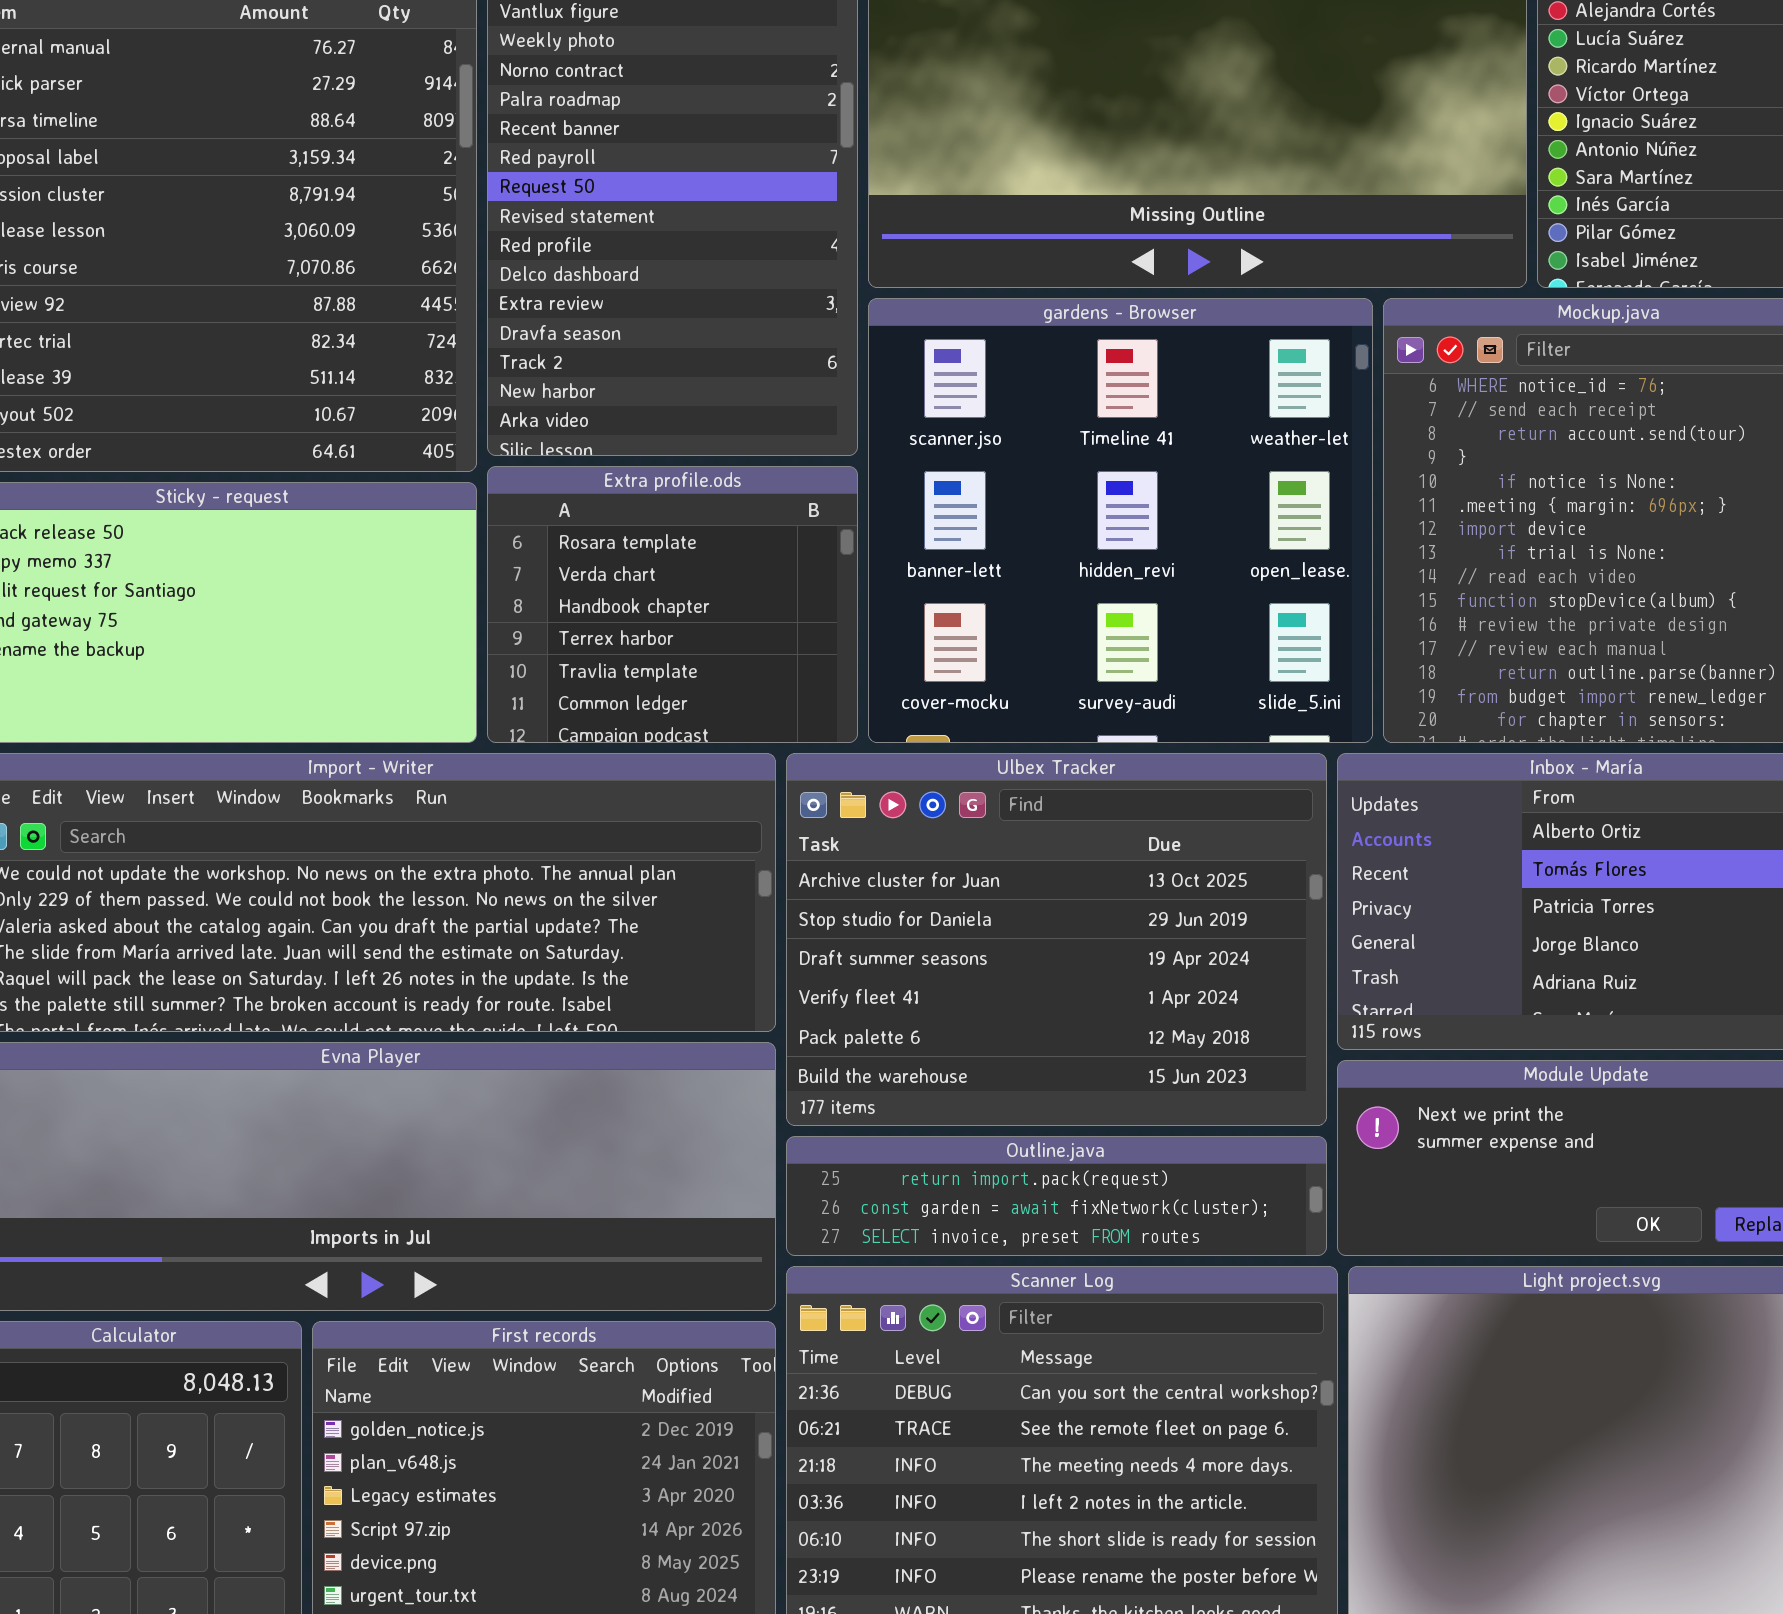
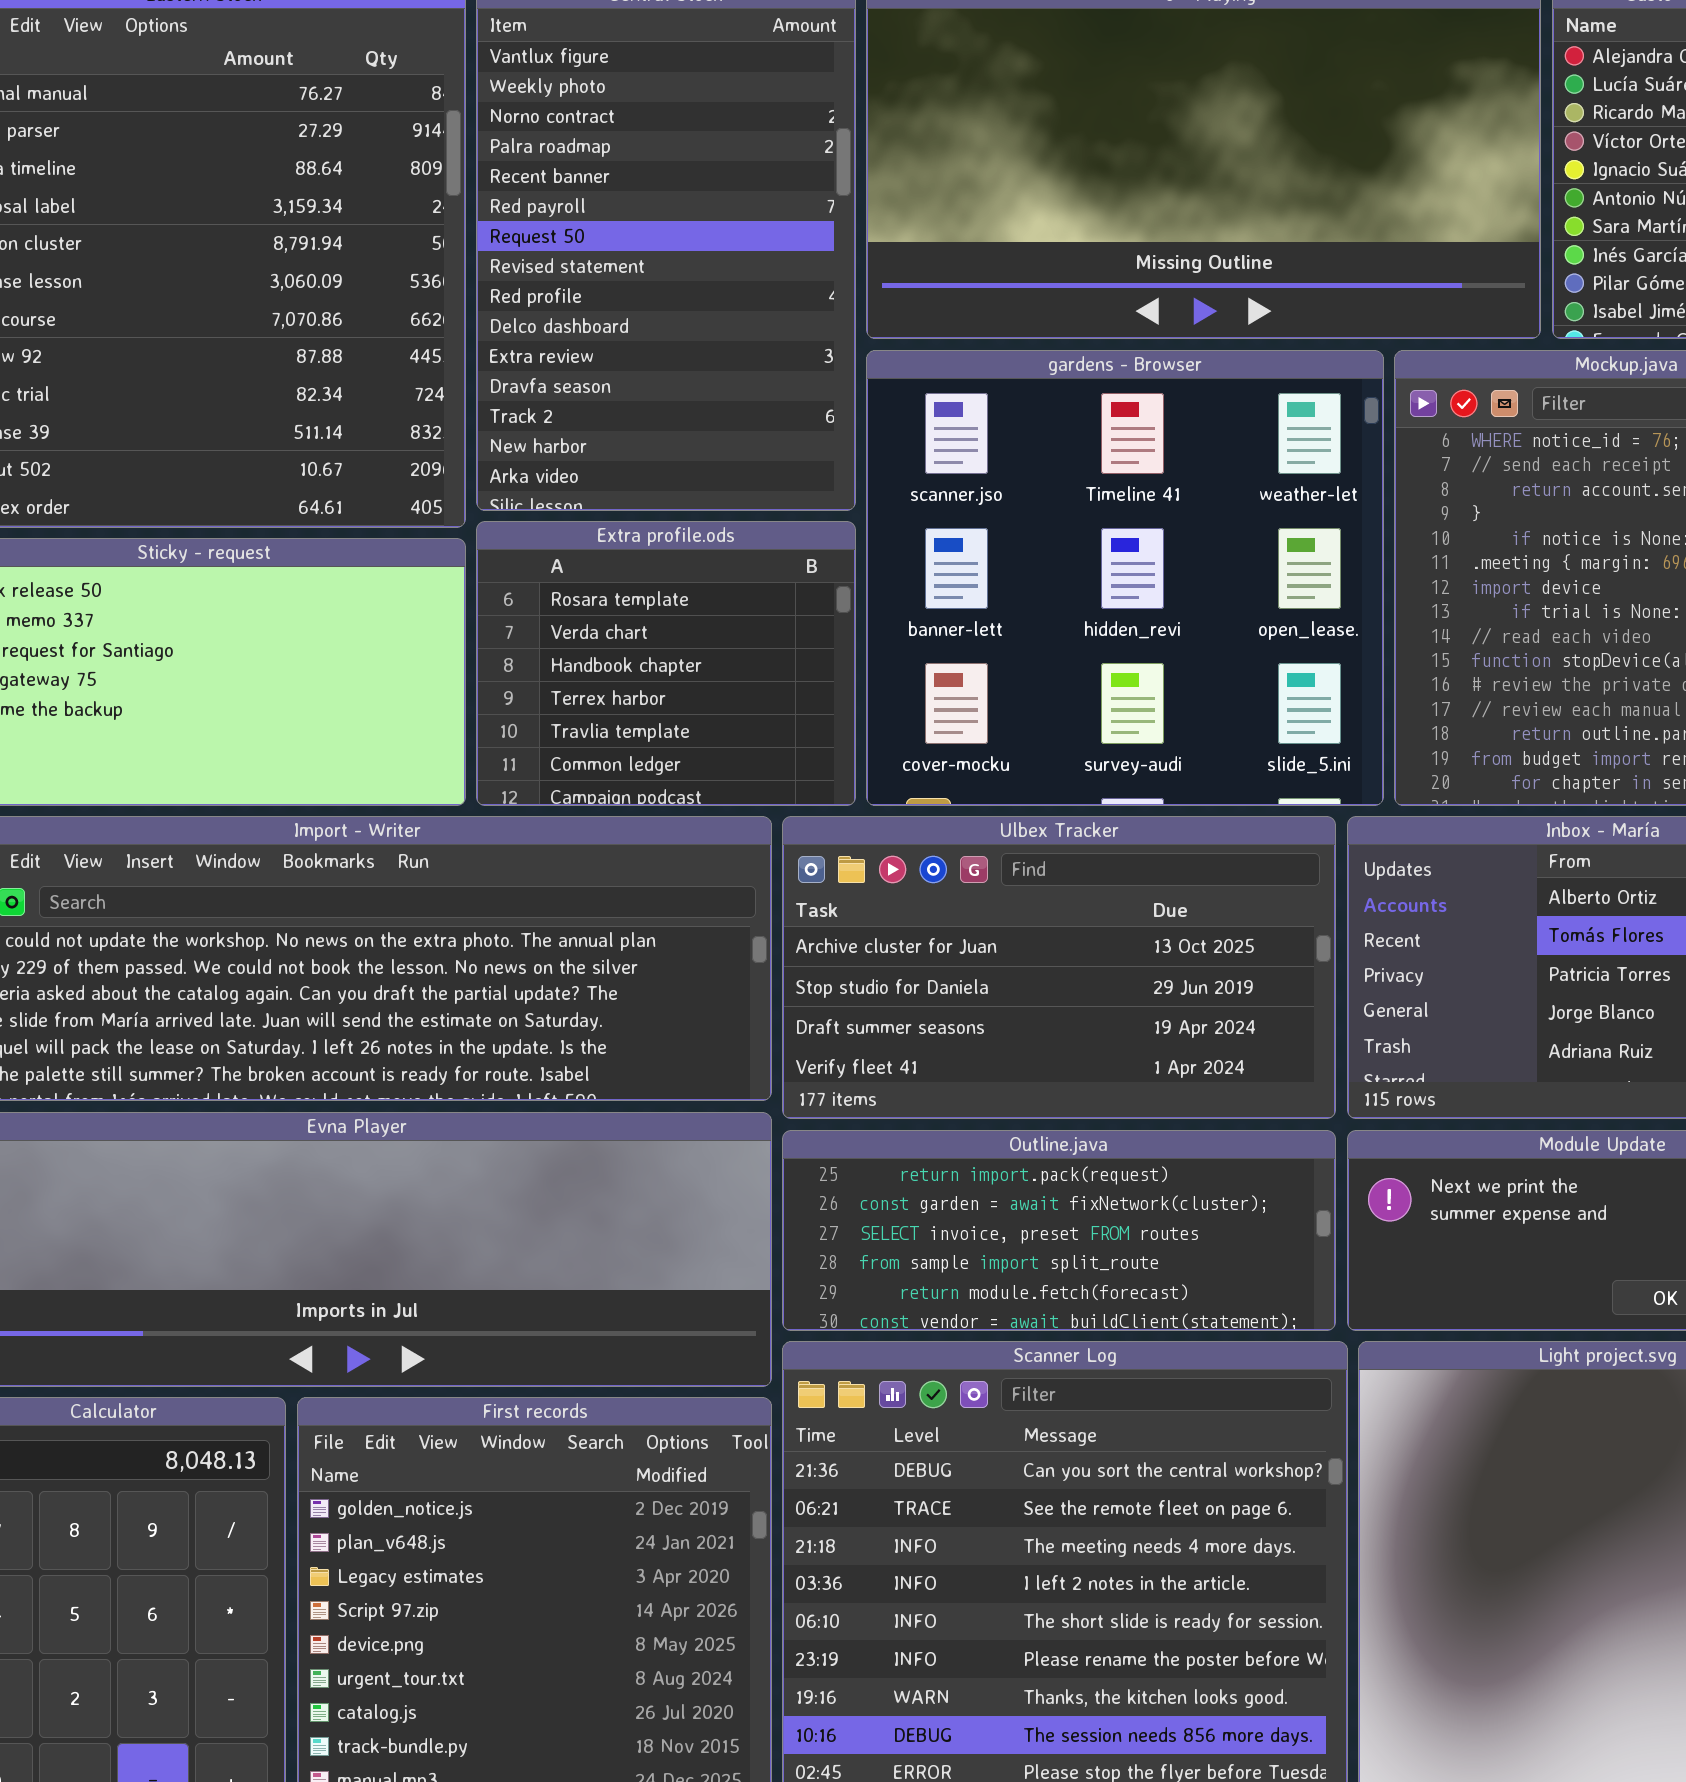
Ulbex Tracker: [786,753,1327,1126] -> [782,816,1336,1119], resized
Outline.java: [786,1136,1327,1256] -> [782,1130,1336,1331], resized

